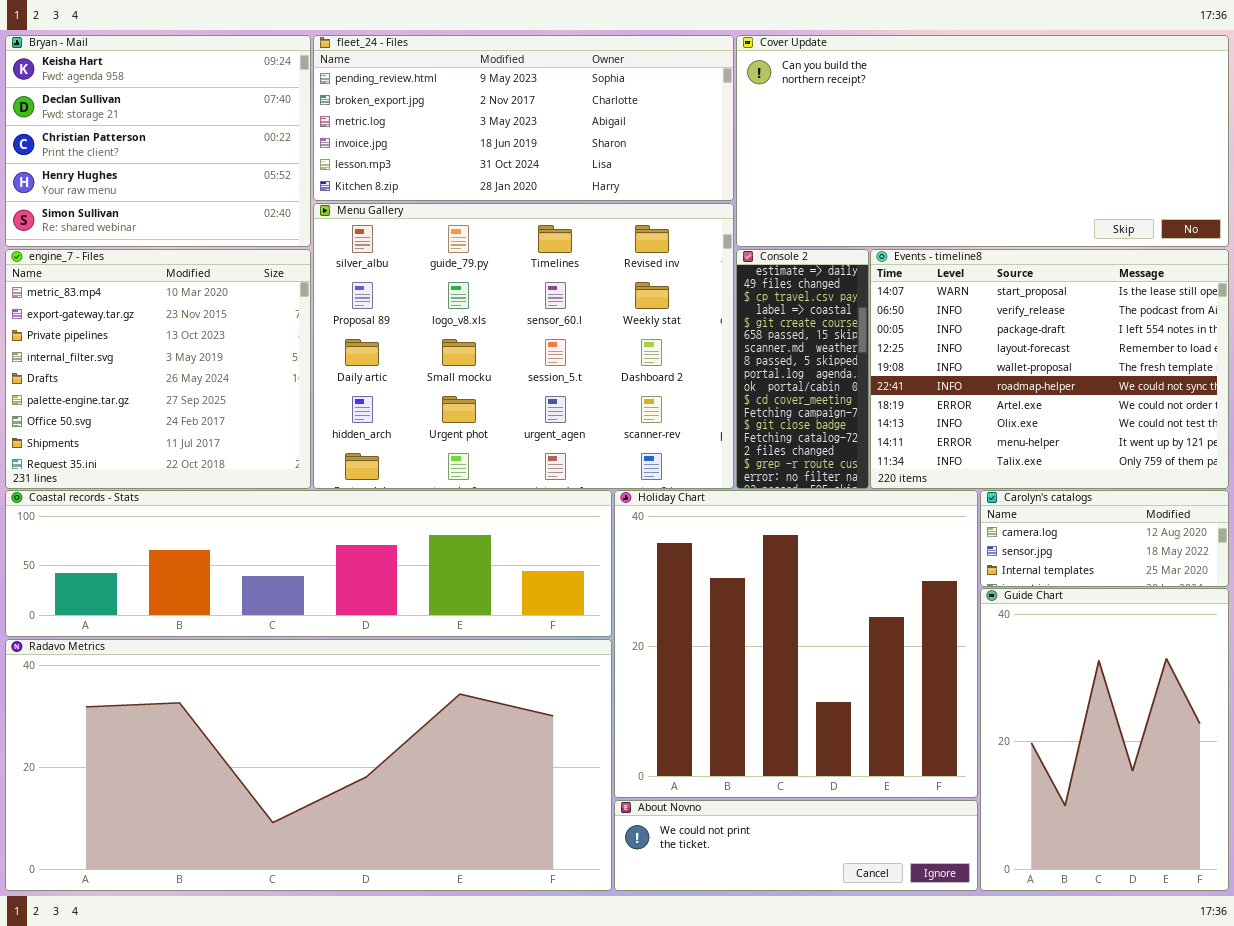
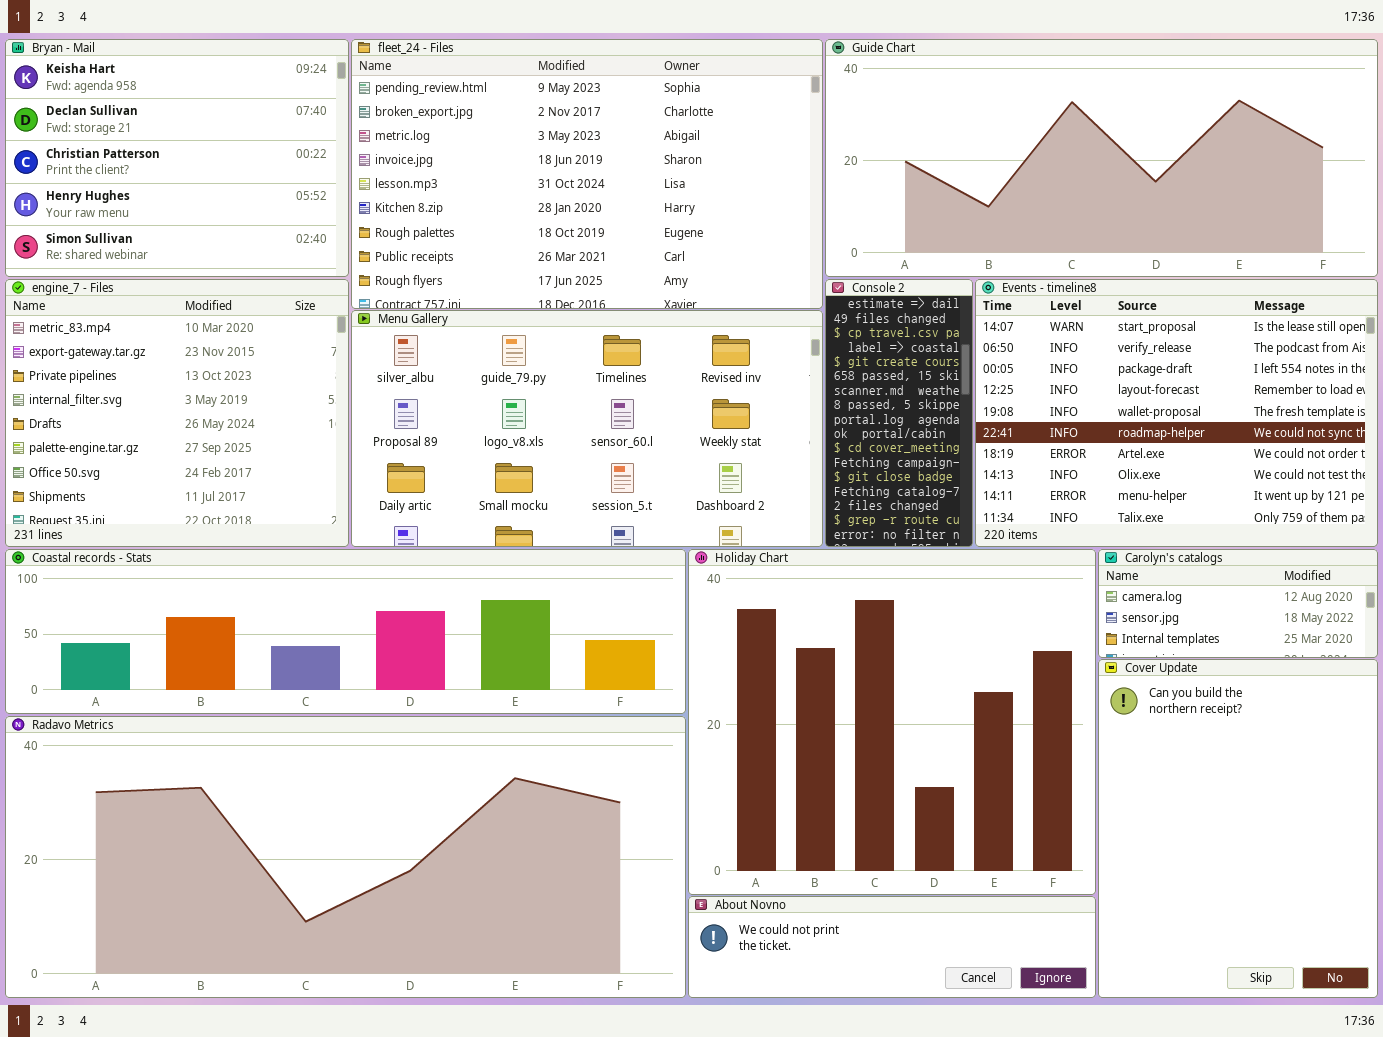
fleet_24 - Files: [313,35,734,201] -> [351,39,823,309], resized
Cover Update: [736,35,1229,247] -> [1098,659,1378,998], moved, resized
Menu Gallery: [313,203,734,489] -> [351,310,823,547], resized
Guide Chart: [980,588,1229,891] -> [825,39,1378,277], moved, resized

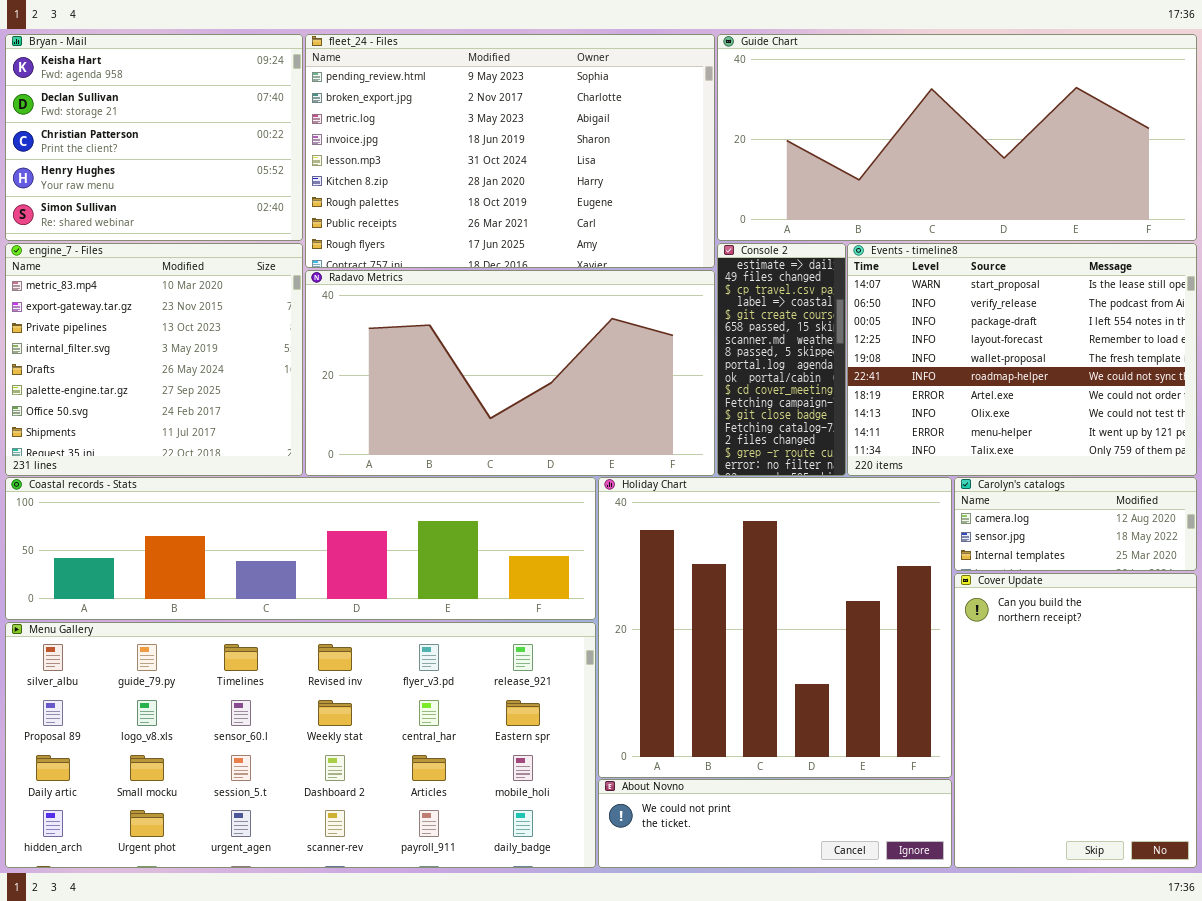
Menu Gallery: [351,310,823,547] -> [5,622,596,868], moved, resized
Radavo Metrics: [5,716,686,998] -> [305,270,715,476], moved, resized

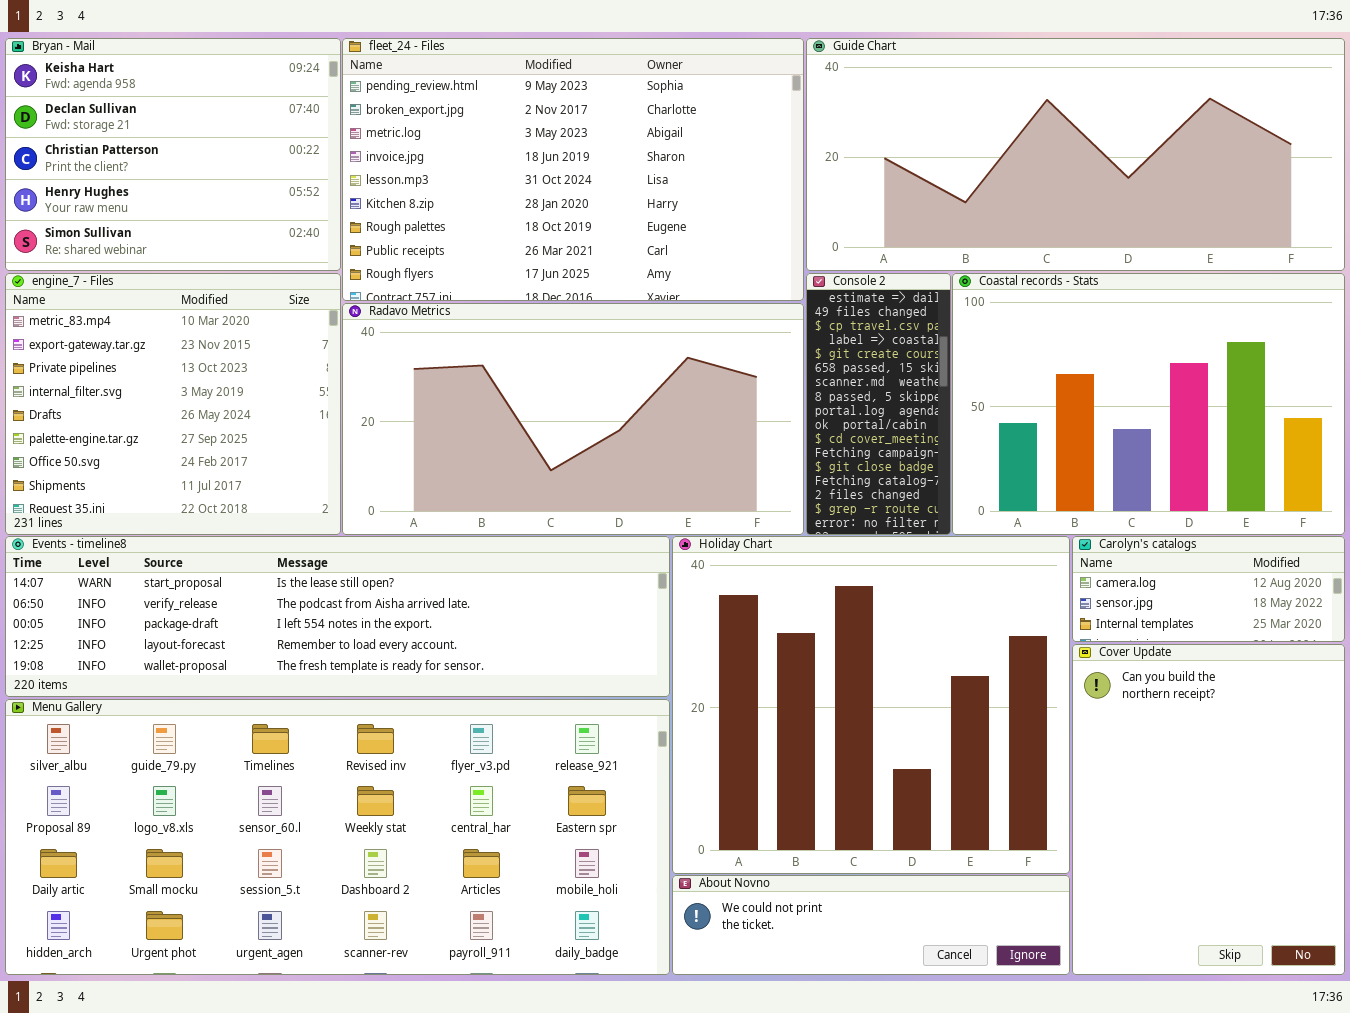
Events - timeline8: [847,243,1197,476] -> [5,536,670,697], moved, resized
Coastal records - Stats: [5,477,596,620] -> [952,273,1345,535], moved, resized

